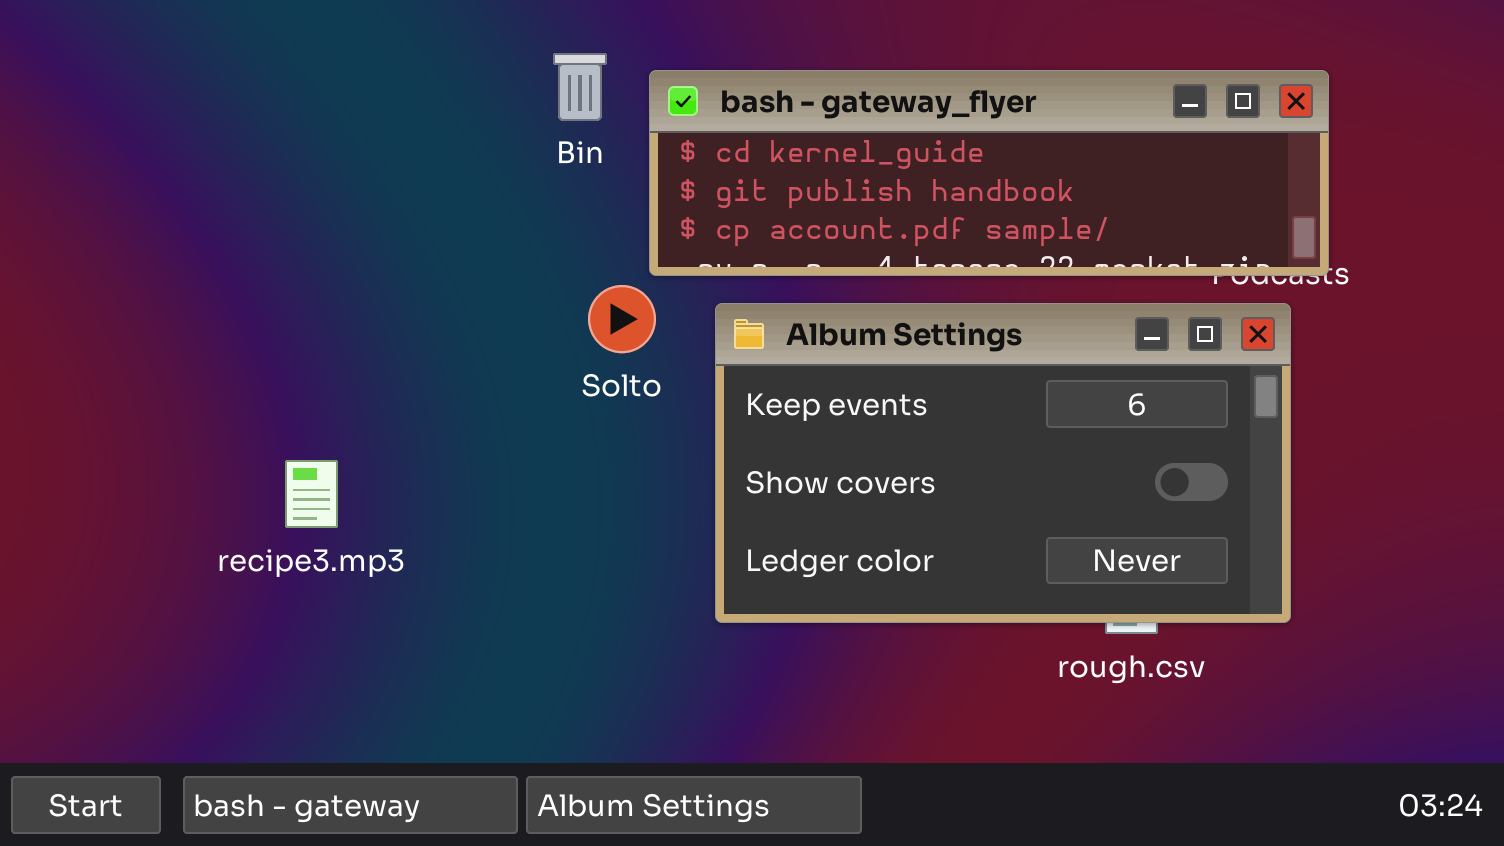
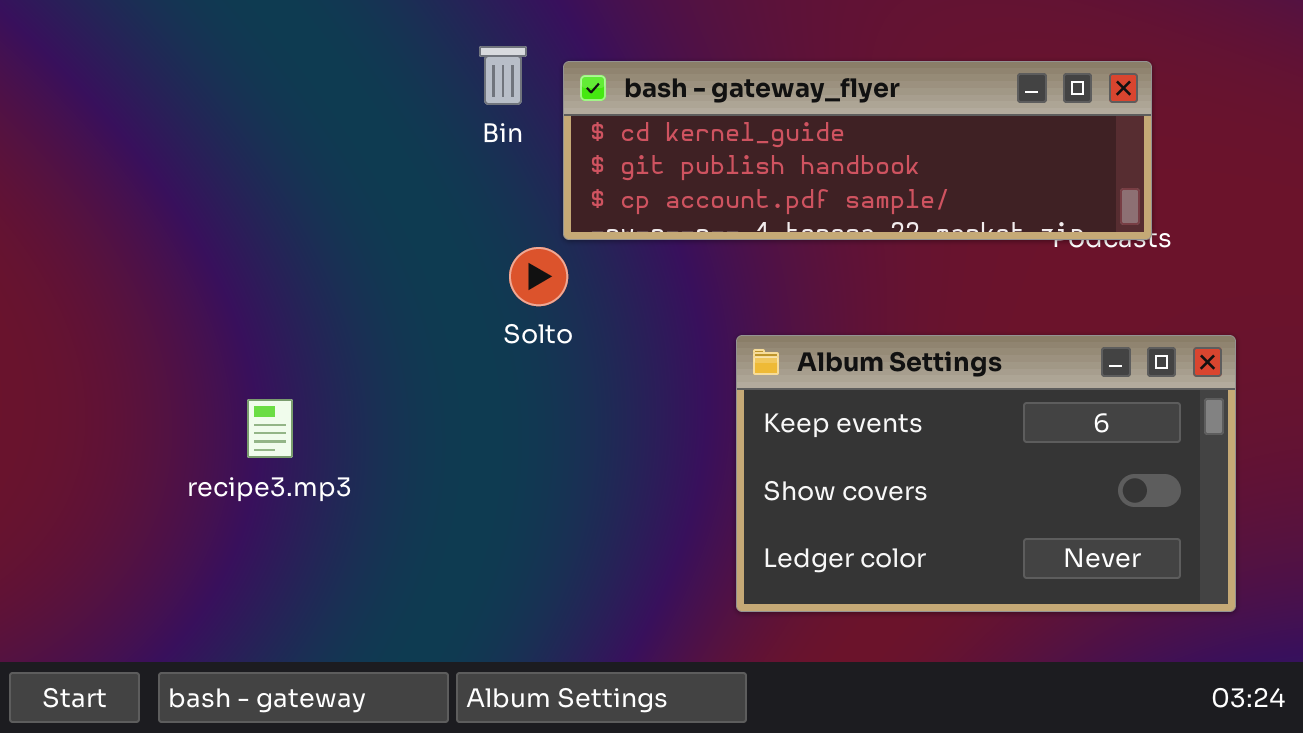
Album Settings: [715,303,1291,623] -> [736,335,1236,612], moved

